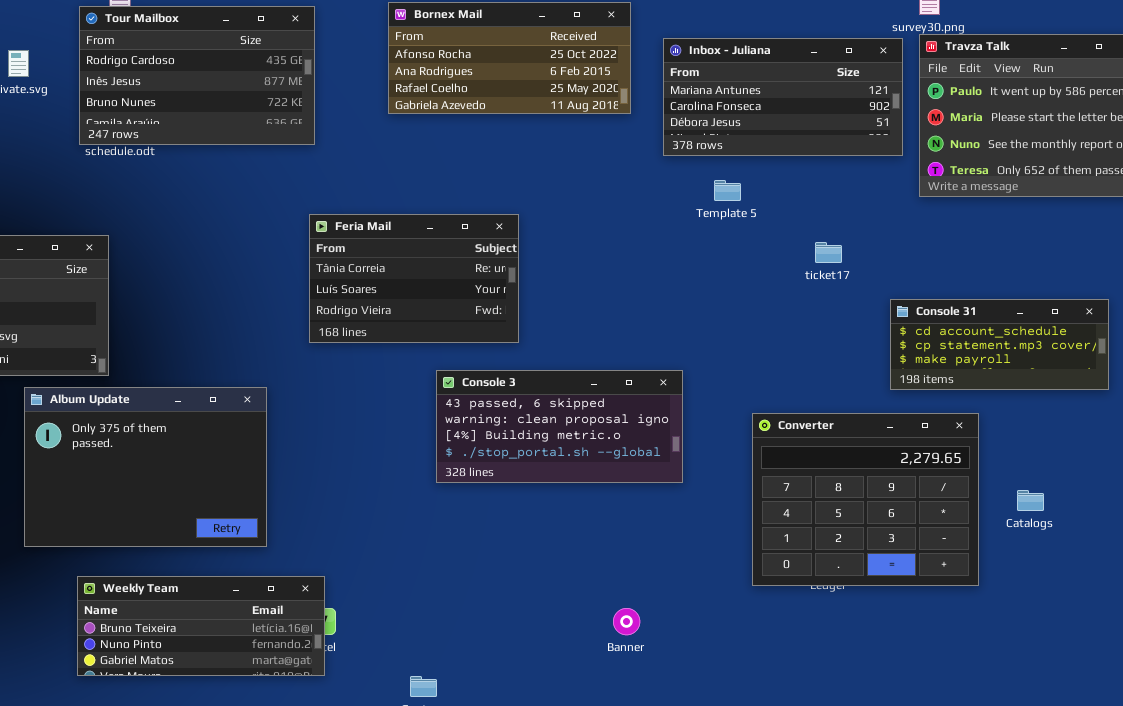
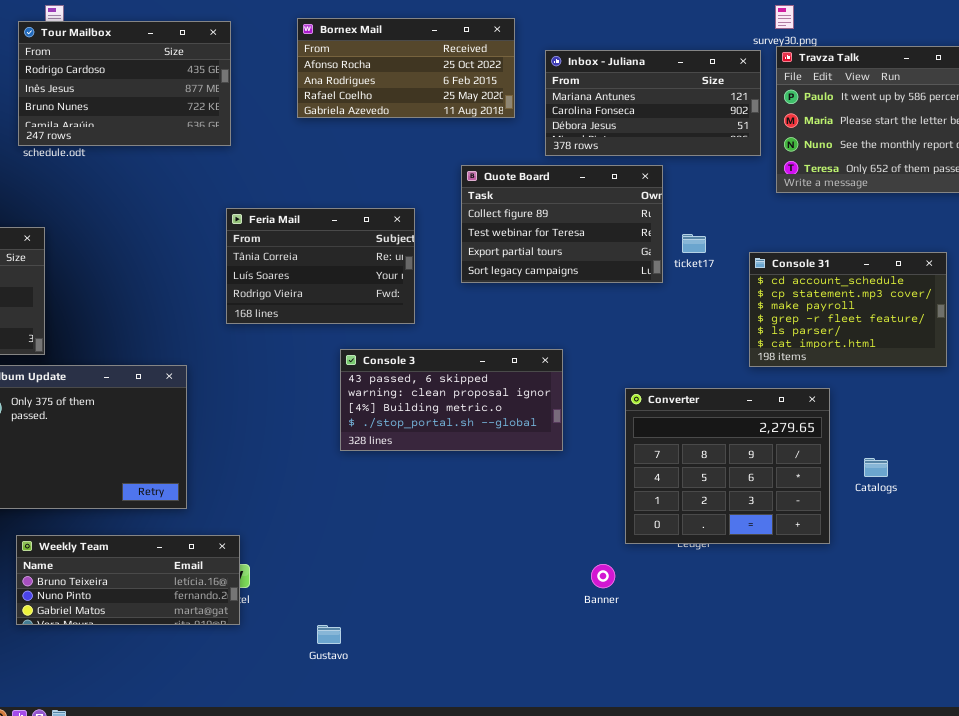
Quote Board: none -> [461,165,663,283], opened
Console 31: [890,299,1109,390] -> [749,252,947,367], resized
Banner: [613,608,640,635] -> [591,564,615,588], moved

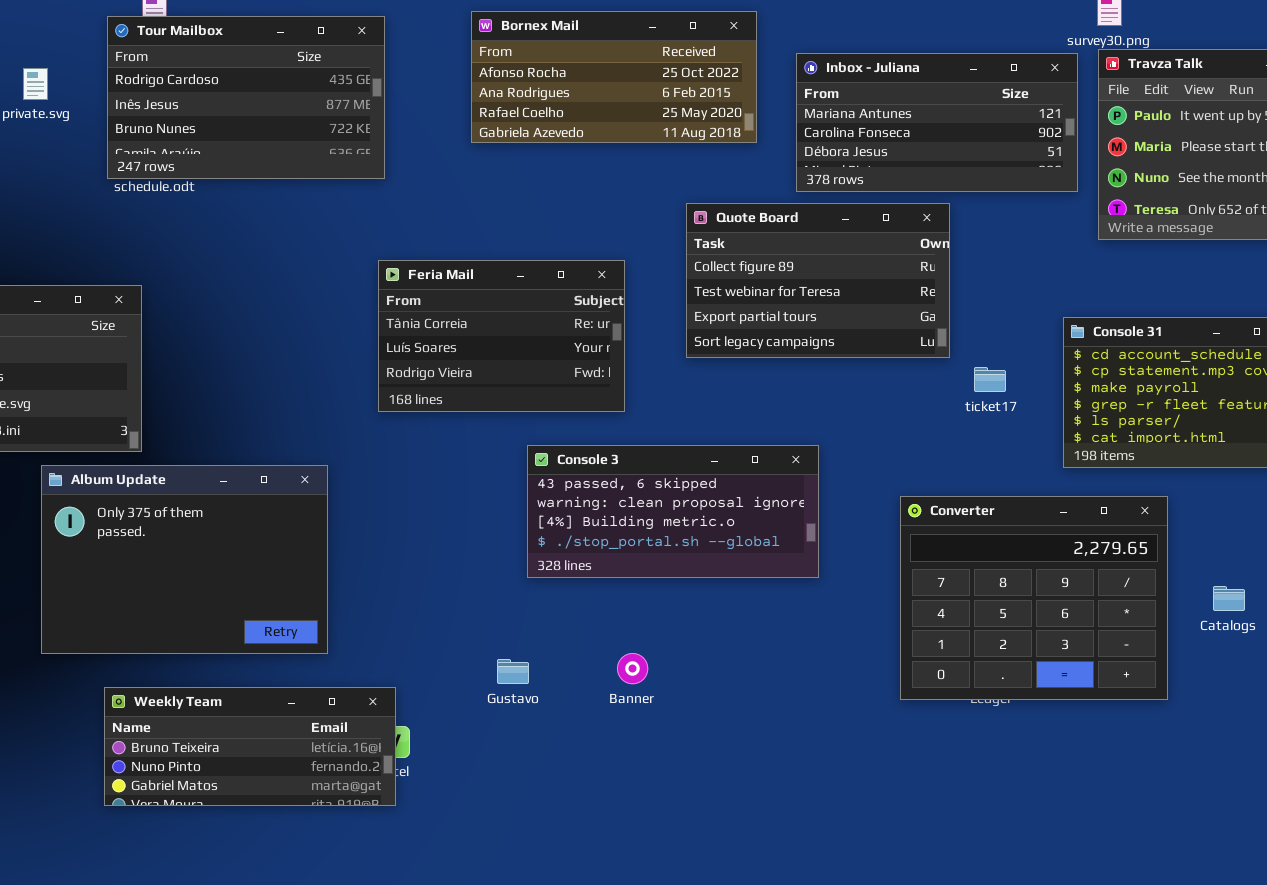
ticket17: [682,234,706,253] -> [974,367,1006,392], moved
Banner: [591,564,615,588] -> [617,653,648,684], moved
Gustavo: [317,625,341,644] -> [497,659,529,684], moved

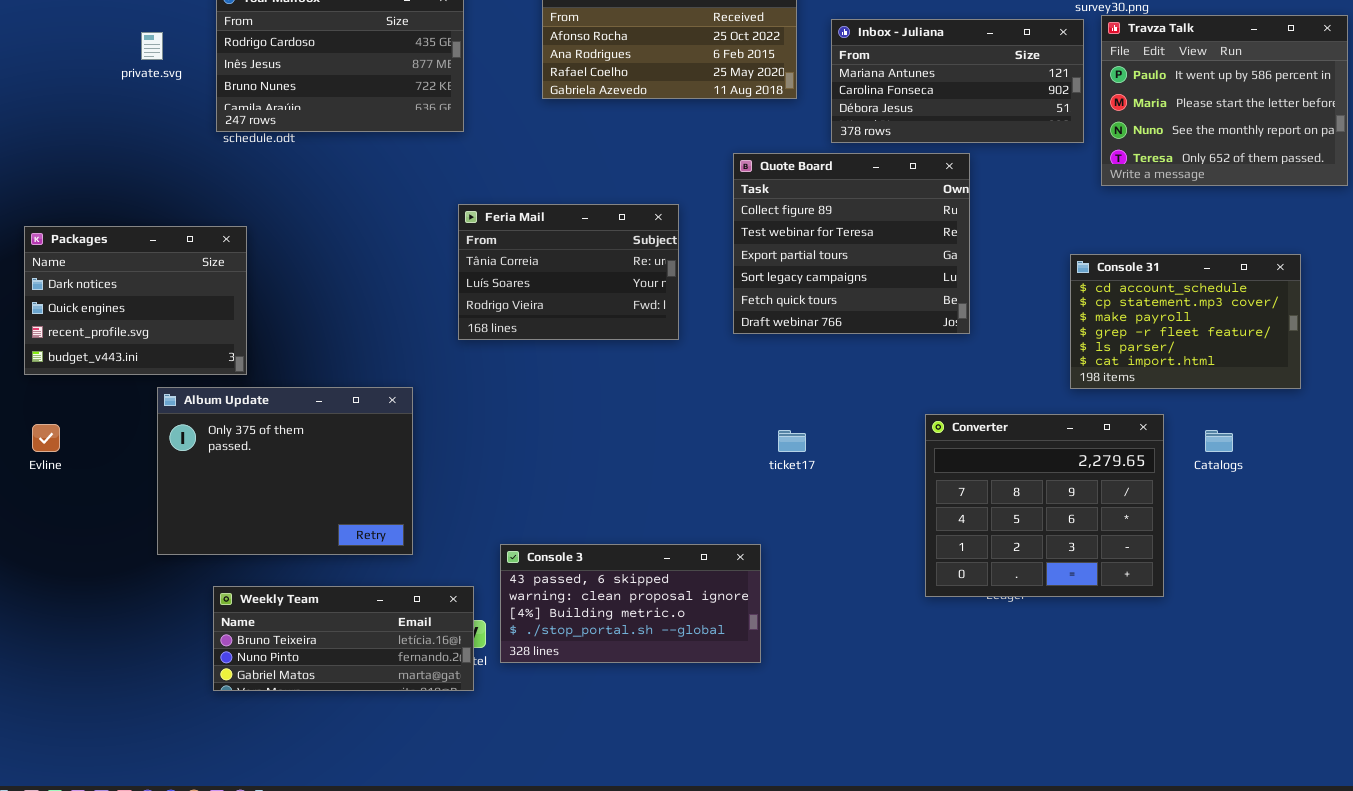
Quote Board: [686,203,950,358] -> [733,153,970,334], resized
ticket17: [974,367,1006,392] -> [778,430,806,452], moved
Console 3: [527,445,819,578] -> [500,544,761,663], moved
Catalogs: [1213,586,1245,611] -> [1205,430,1233,452], moved

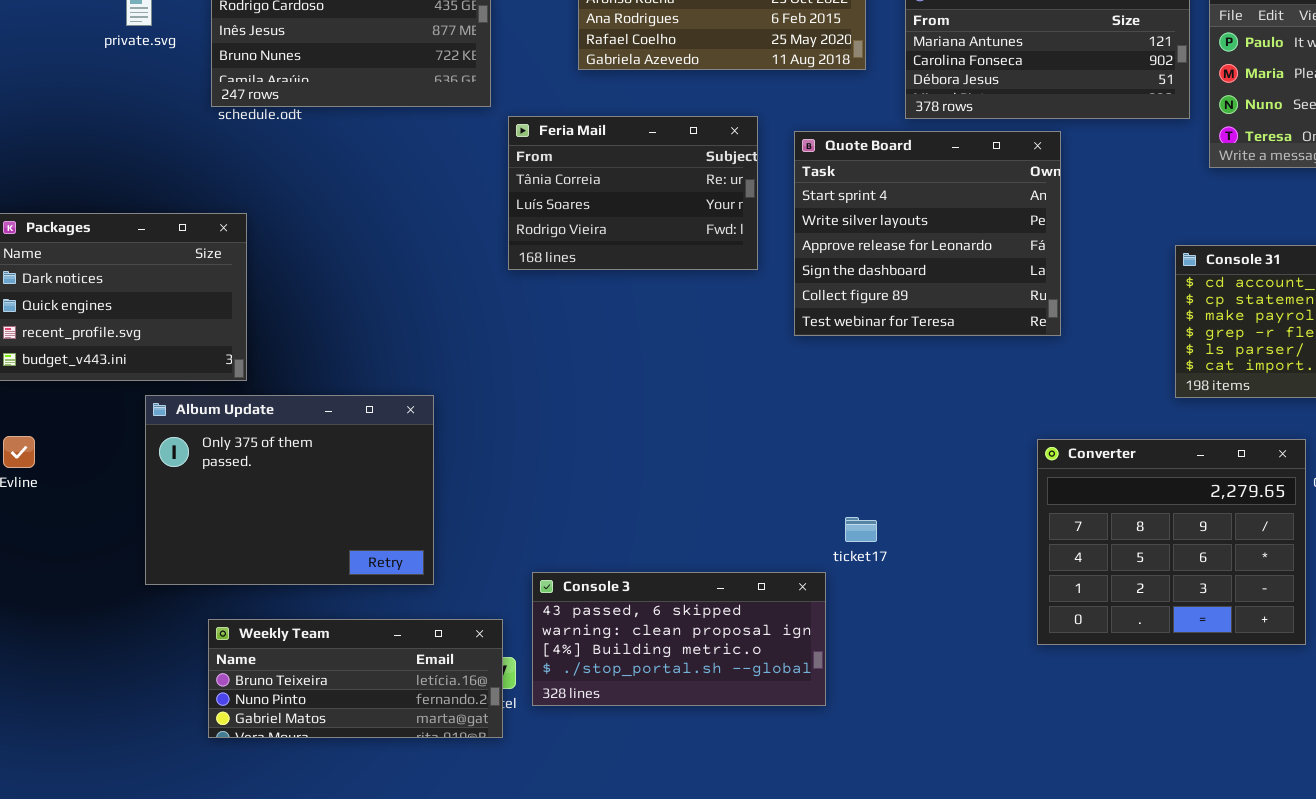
Quote Board: [733,153,970,334] -> [794,131,1061,336], scrolled up 4 rows
Feria Mail: [458,204,679,340] -> [508,116,758,270], moved
Converter: [925,414,1164,597] -> [1037,439,1306,645], moved
ticket17: [778,430,806,452] -> [845,517,877,542], moved

